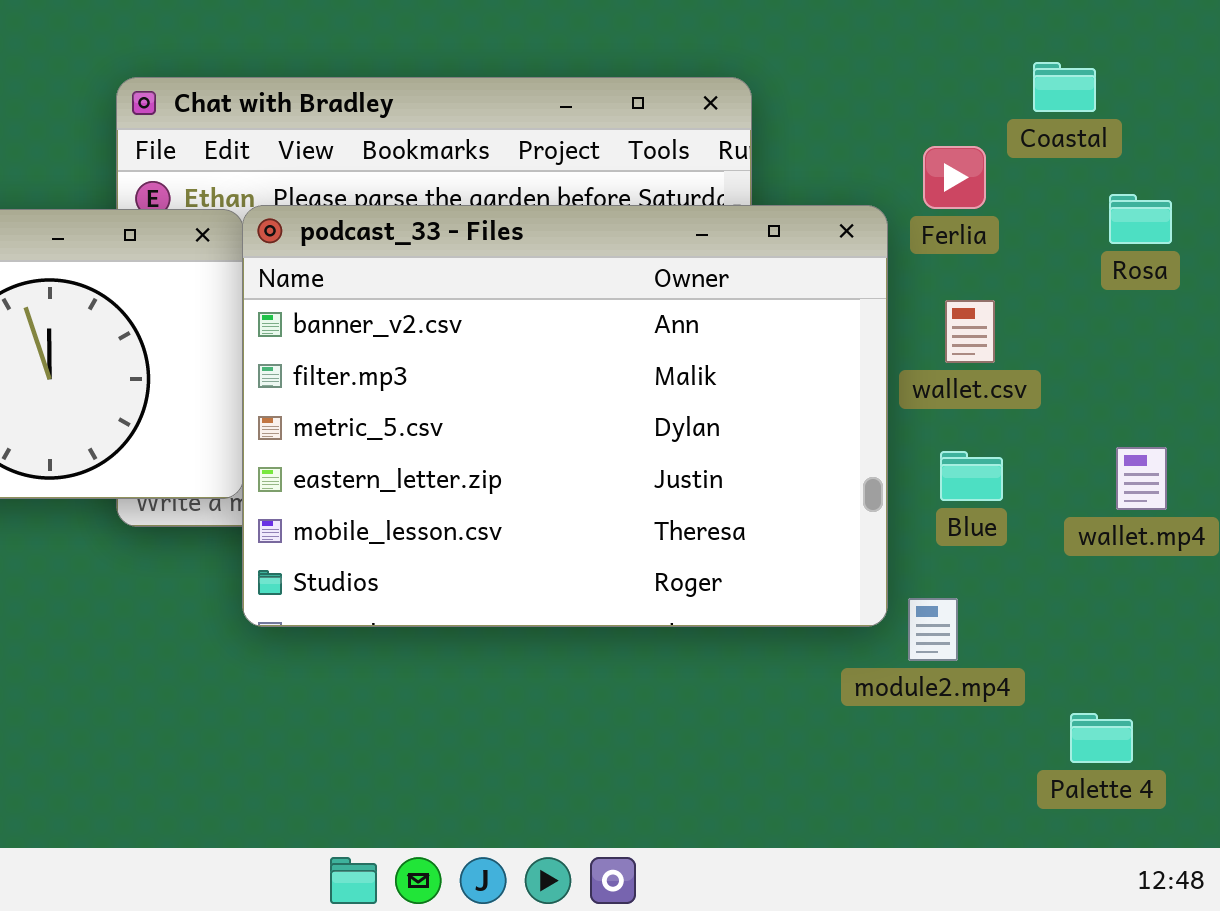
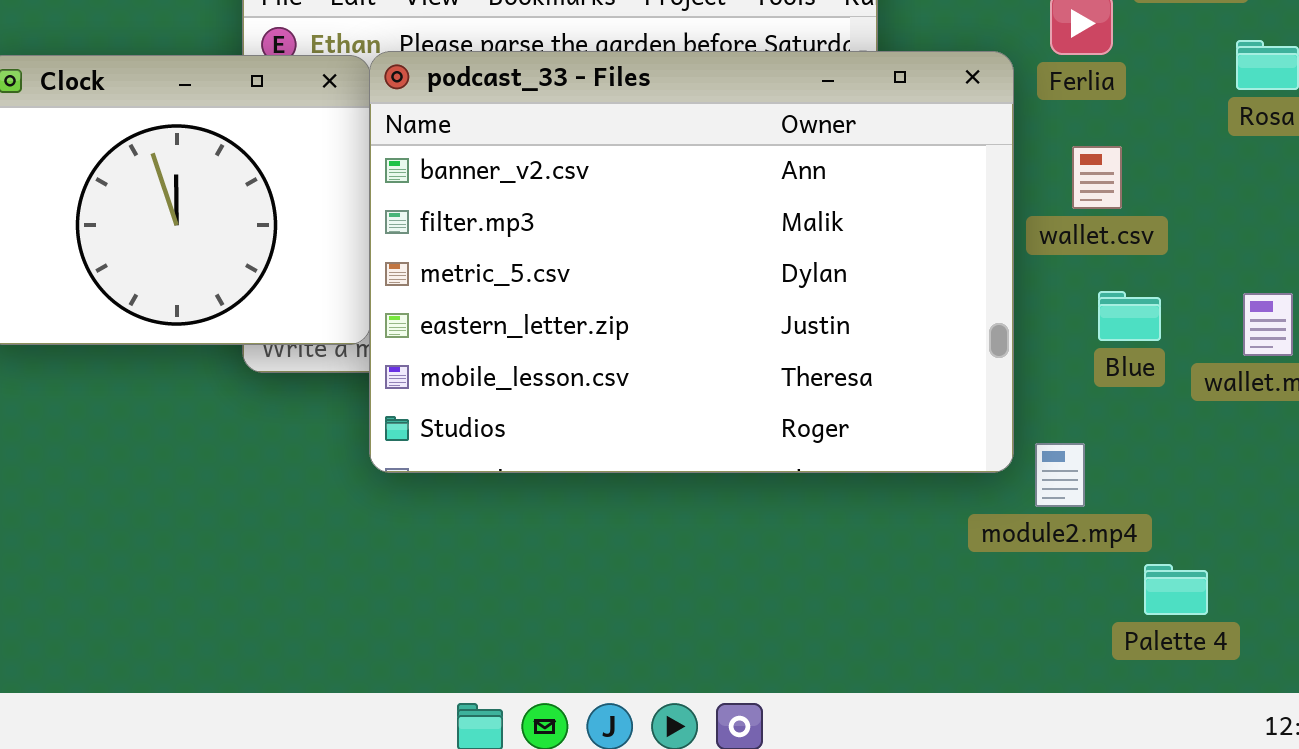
Blue: [940,451,1003,501] -> [1098,291,1161,341], moved
Palette 4: [1070,713,1133,763] -> [1144,564,1208,615], moved

